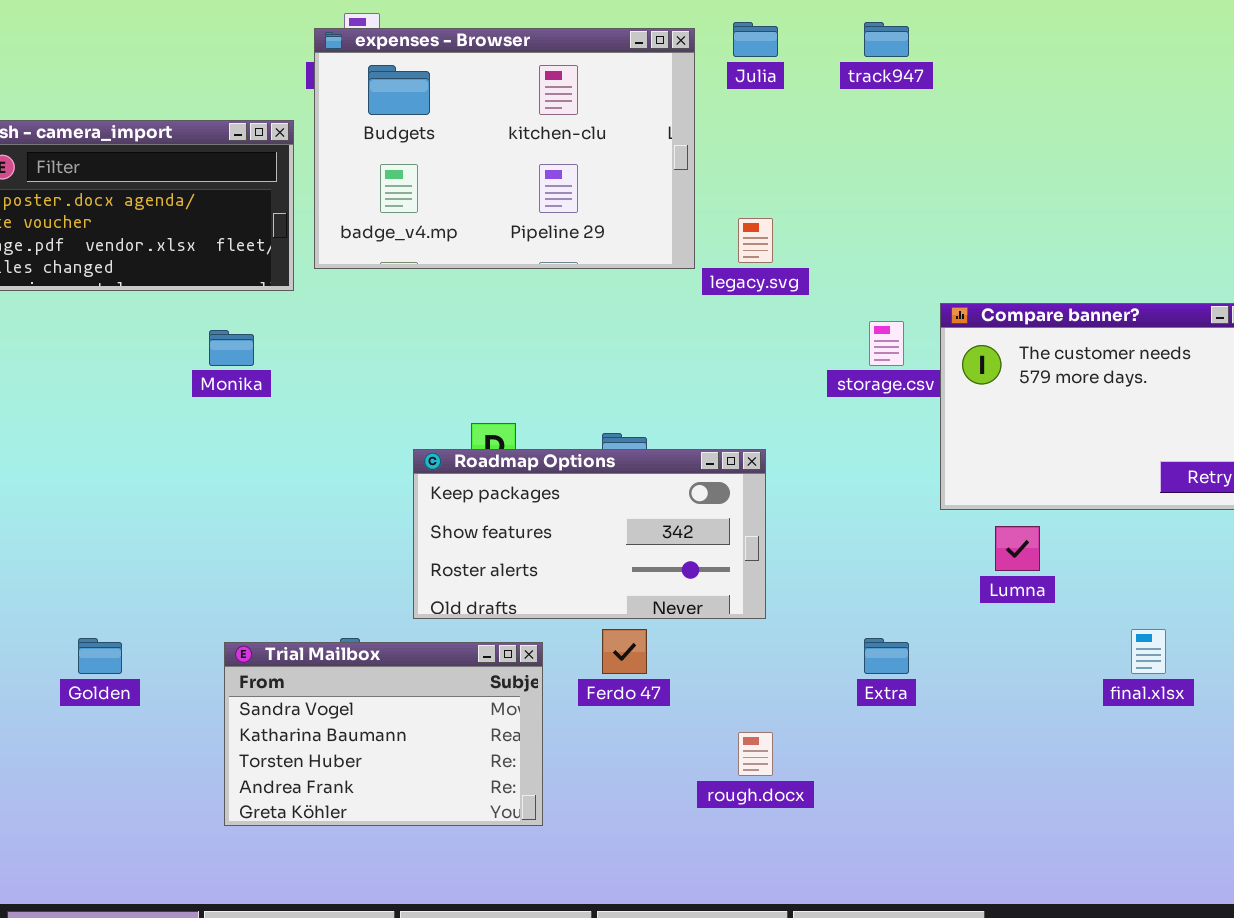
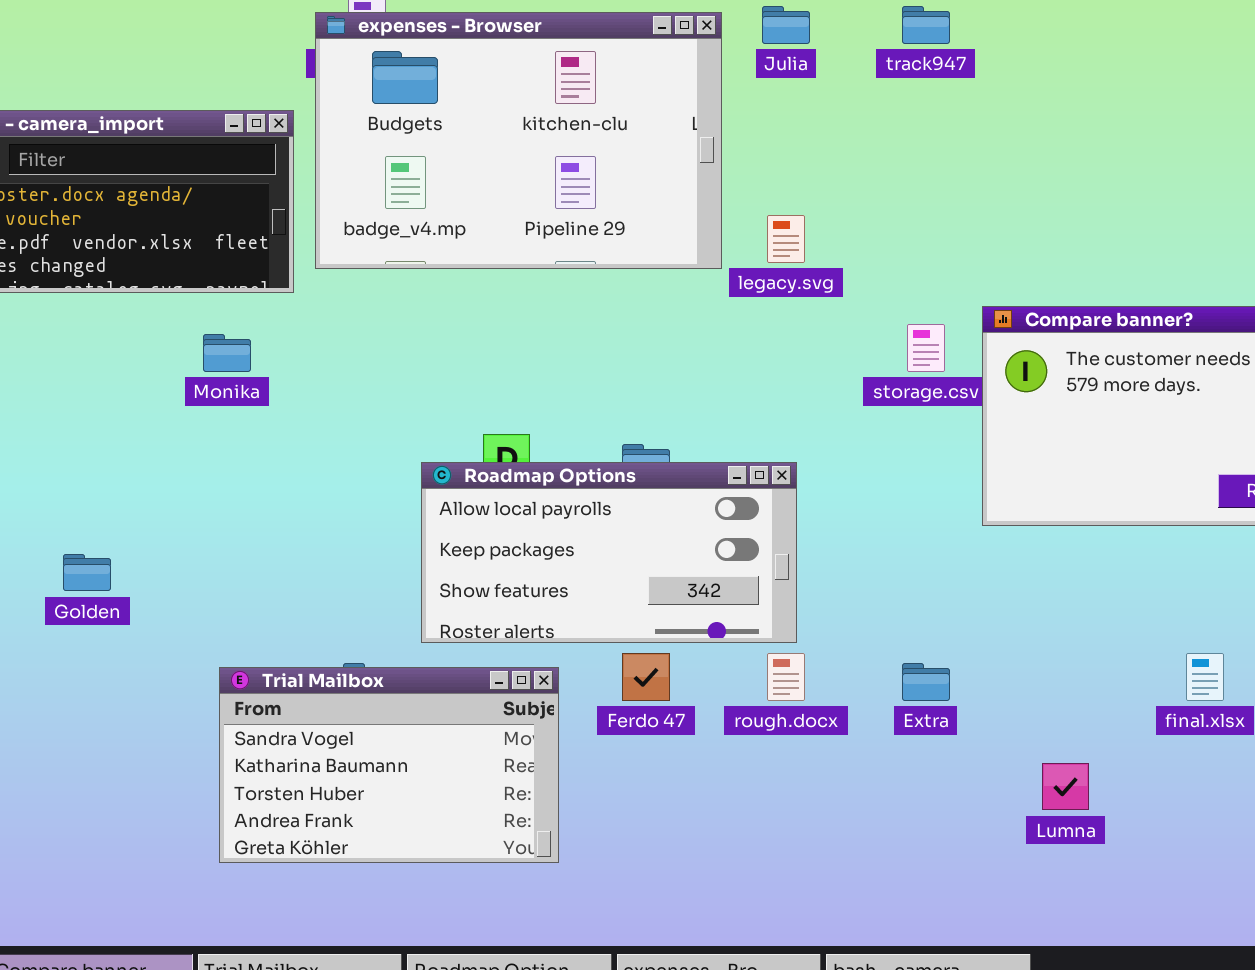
Roadmap Options: [413,449,766,619] -> [421,462,797,643], scrolled up 1 row
Lumna: [995,526,1040,571] -> [1042,763,1089,810], moved
Golden: [78,638,122,674] -> [63,554,111,591], moved
rough.docx: [738,732,773,776] -> [767,653,805,701], moved

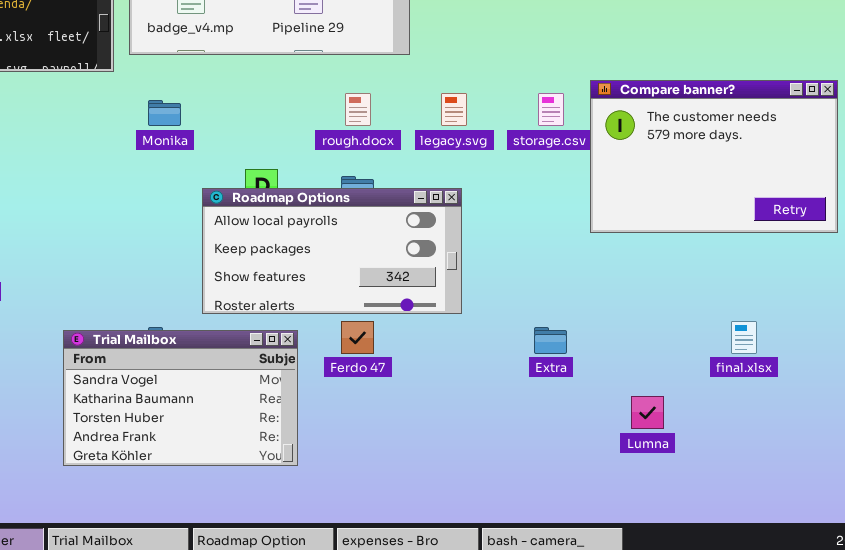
legacy.svg: [767,215,805,263] -> [441,93,467,126], moved
Monika: [203,334,251,372] -> [148,100,181,126], moved
rough.docx: [767,653,805,701] -> [345,93,371,126], moved

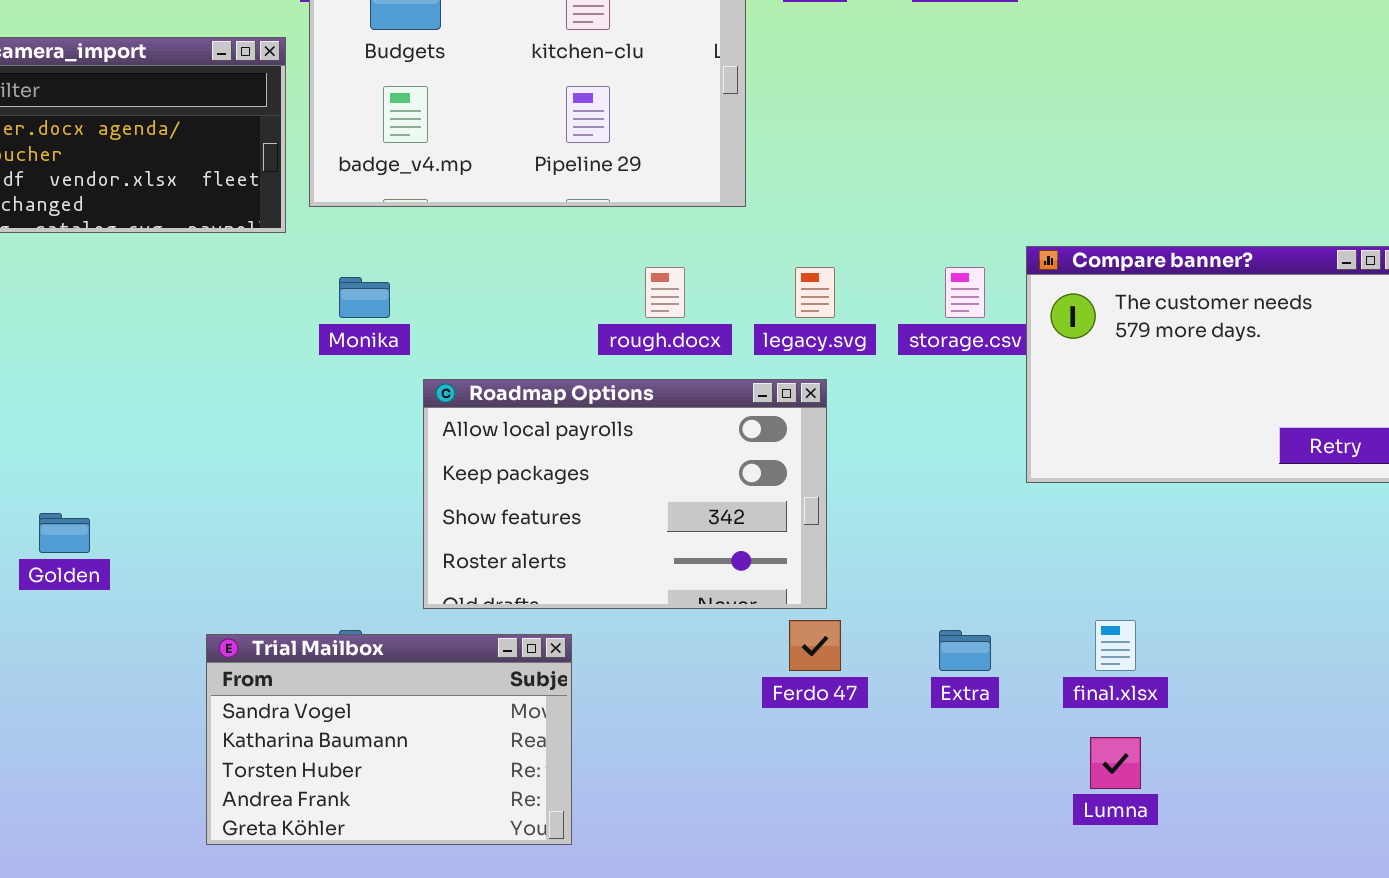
Roadmap Options: [202,188,462,314] -> [423,379,827,609], resized
Ferdo 47: [341,321,374,354] -> [789,620,841,671], moved
final.xlsx: [731,321,757,354] -> [1095,620,1136,671], moved

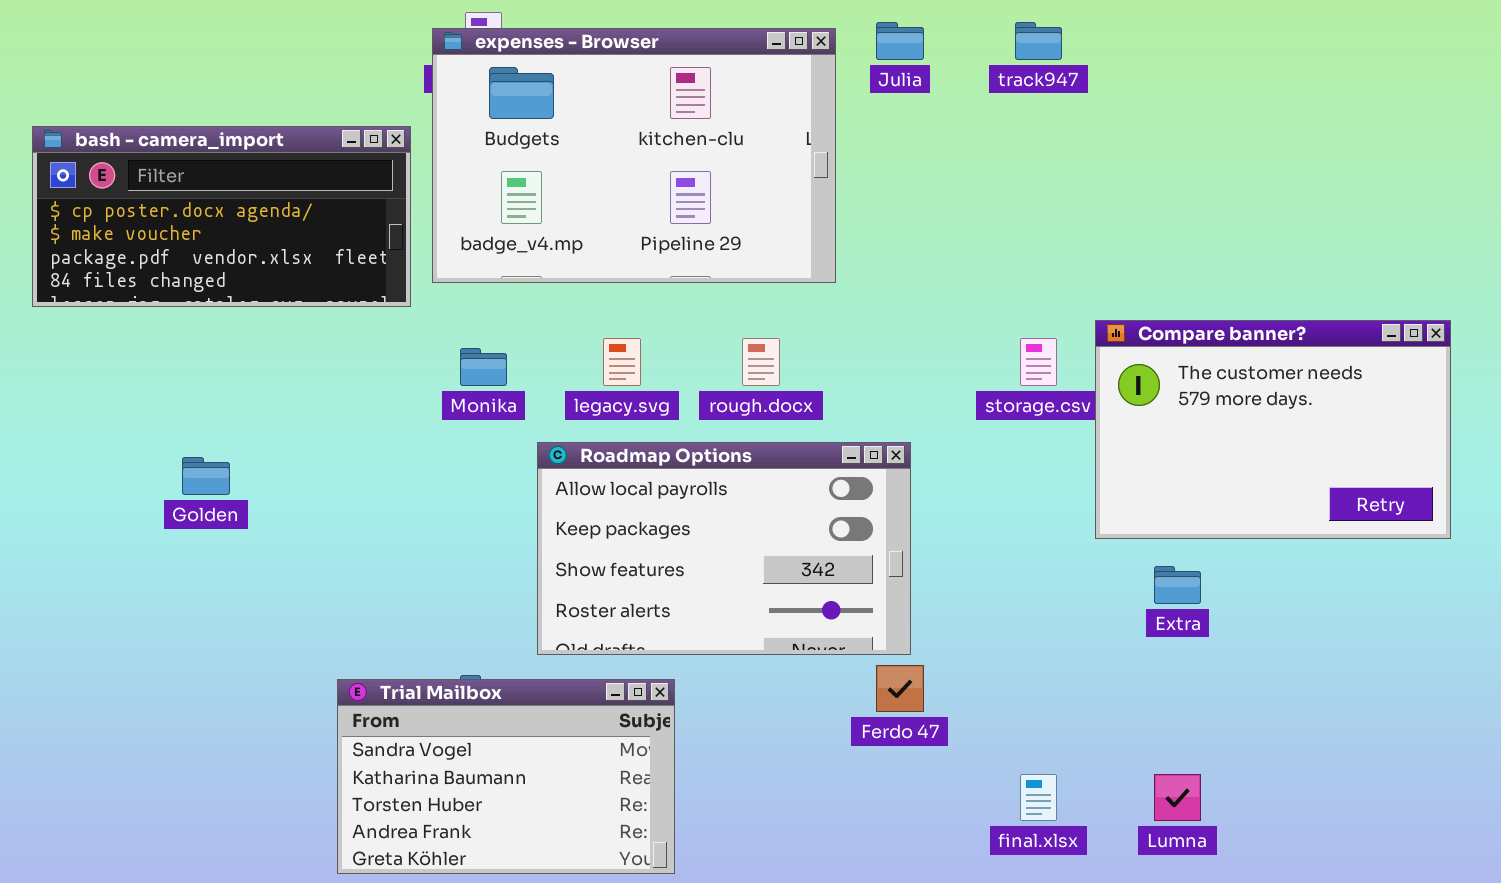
legacy.svg: [795,267,835,318] -> [603,338,641,386], moved
Golden: [39,513,90,553] -> [182,457,230,495], moved
final.xlsx: [1095,620,1136,671] -> [1020,774,1057,821], moved
Extra: [939,630,991,671] -> [1154,566,1201,604], moved

